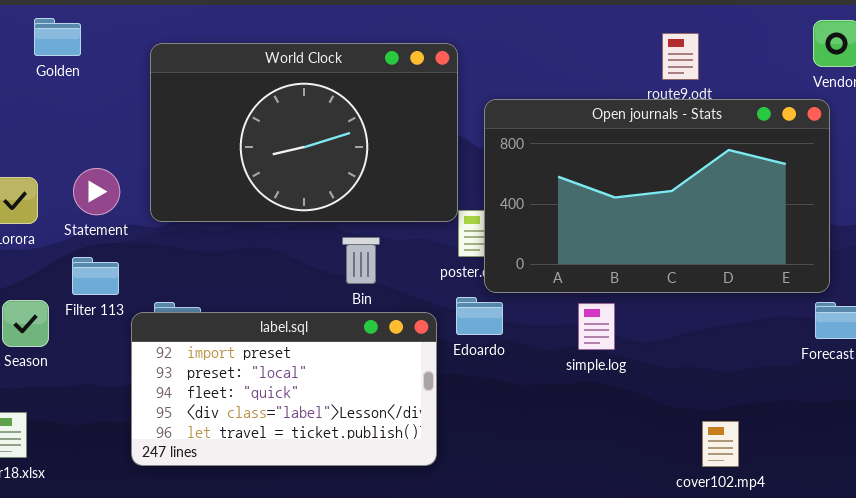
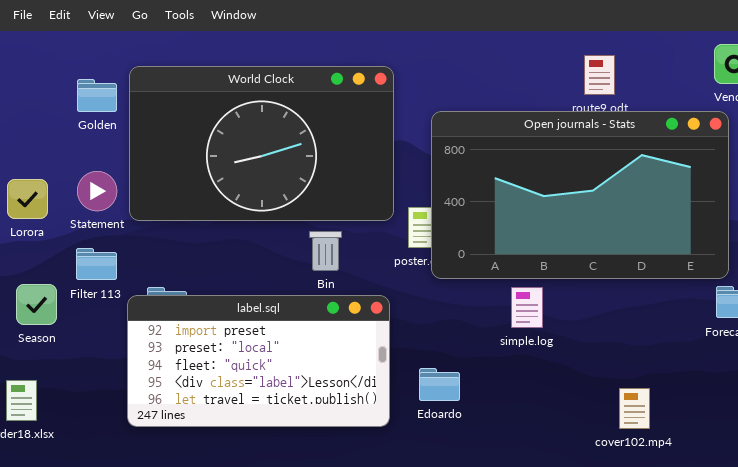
Golden: [34,18,81,56] -> [77,79,117,112], moved
World Clock: [150,43,458,222] -> [129,66,394,221], moved
Edoardo: [456,297,503,335] -> [419,368,460,401], moved

